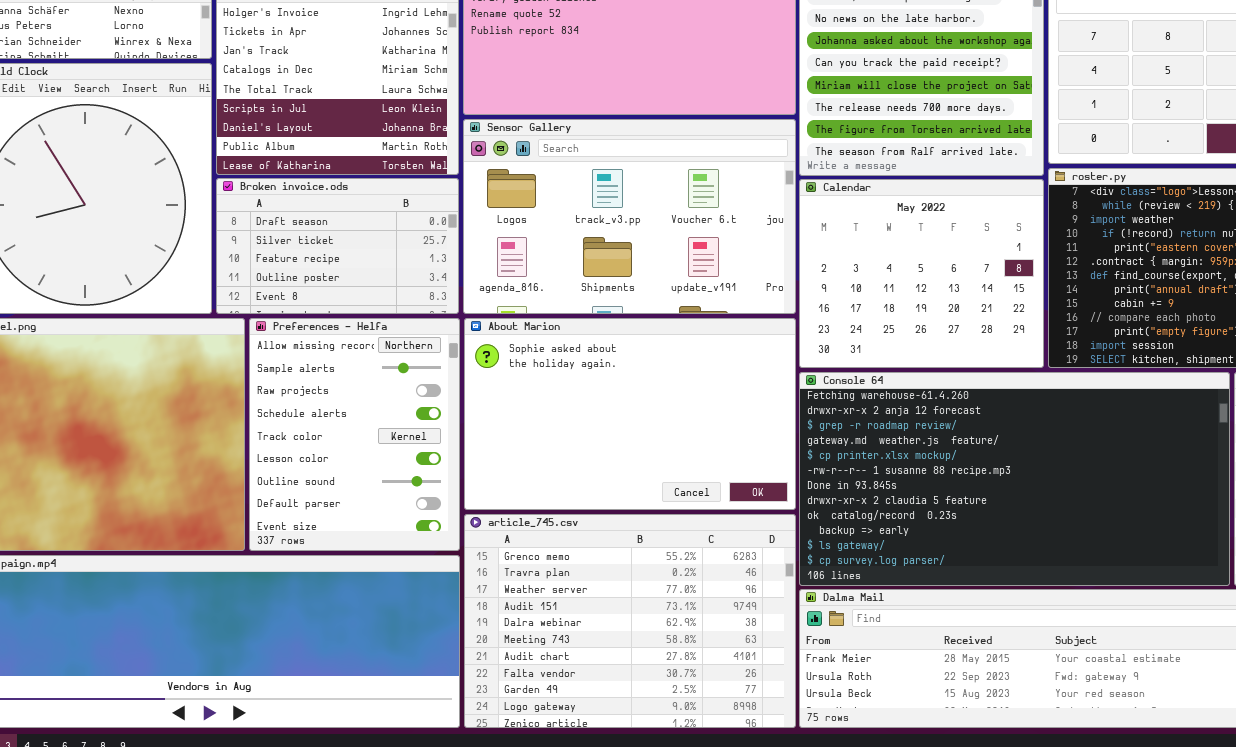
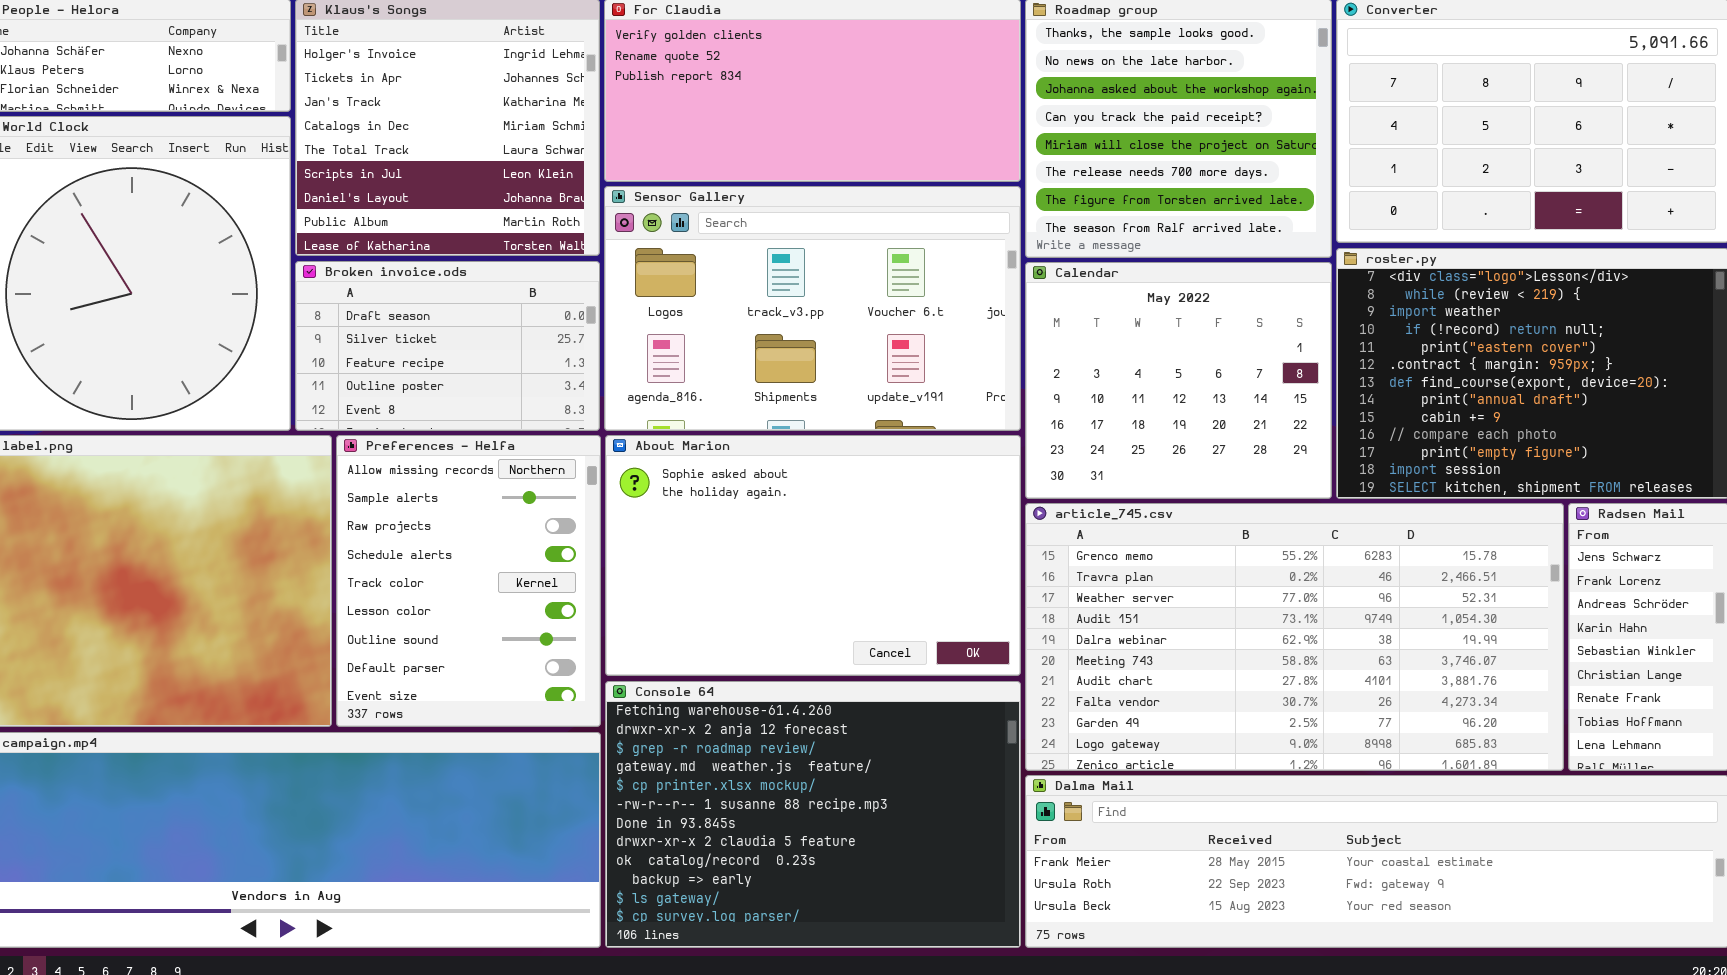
Console 64: [799,372,1230,586] -> [605,681,1021,948], moved, resized
article_745.csv: [464,514,796,728] -> [1025,503,1564,771], moved, resized

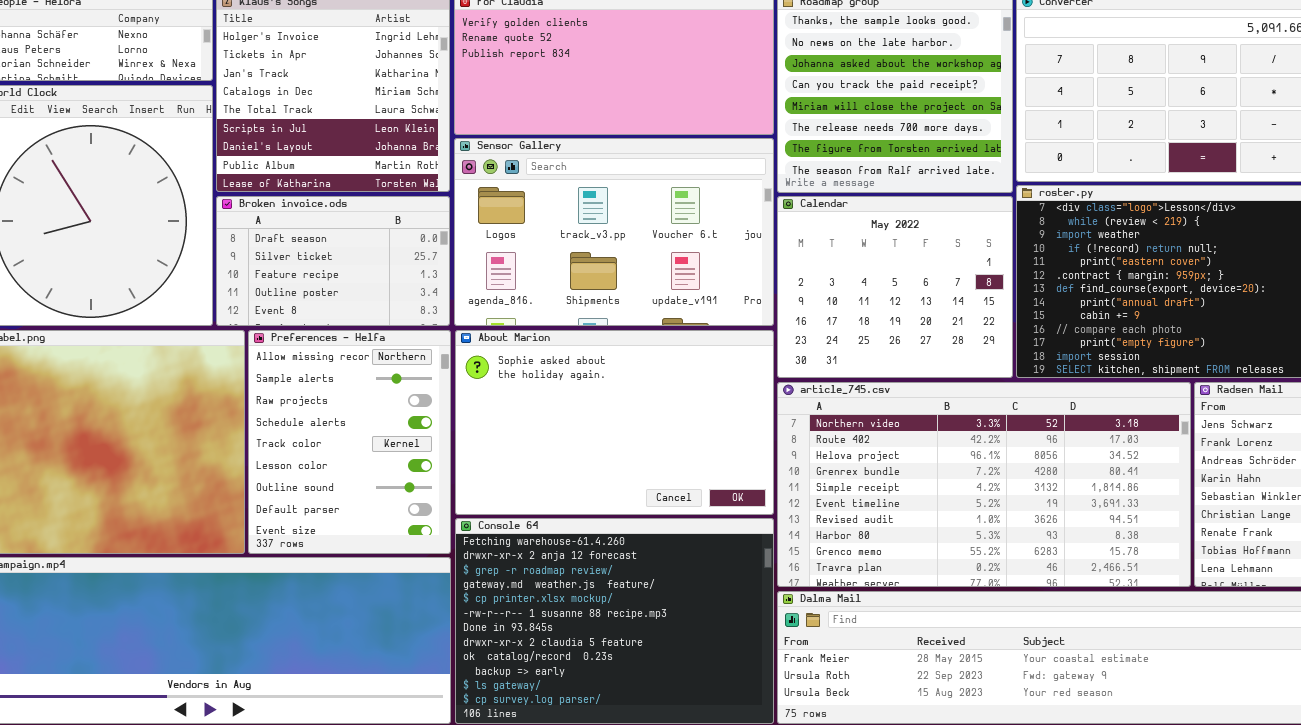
article_745.csv: [1025,503,1564,771] -> [777,382,1191,587], scrolled up 8 rows

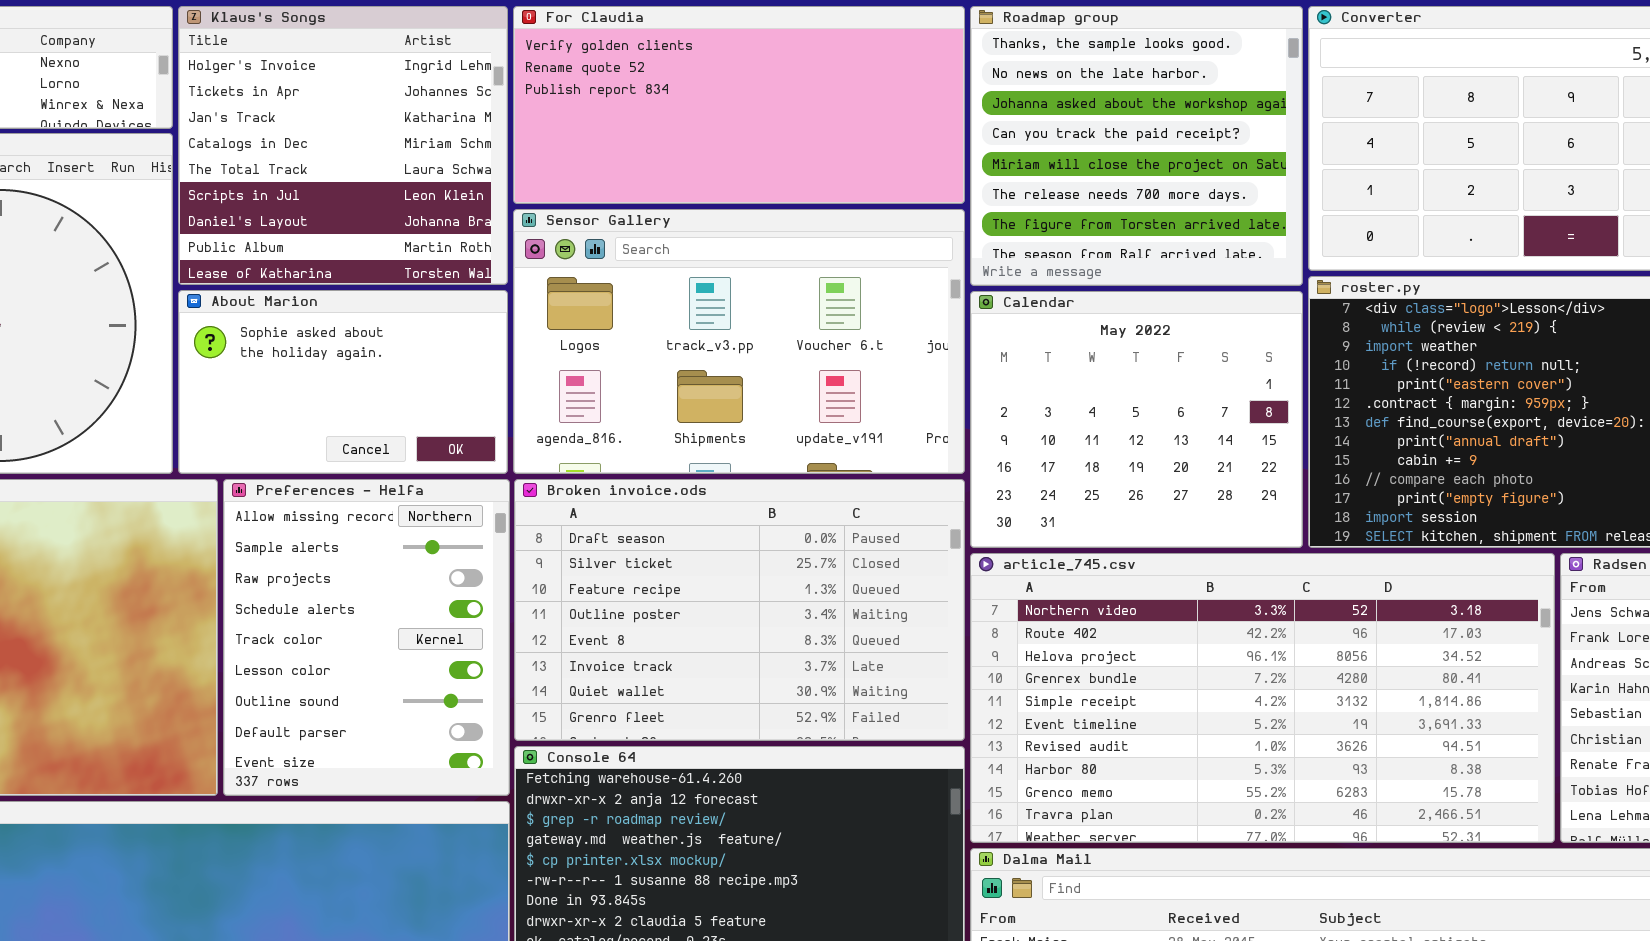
Broken invoice.ods: [216,196,450,326] -> [514,479,965,741], moved, resized
About Marion: [455,330,774,515] -> [178,290,508,474], moved, resized

